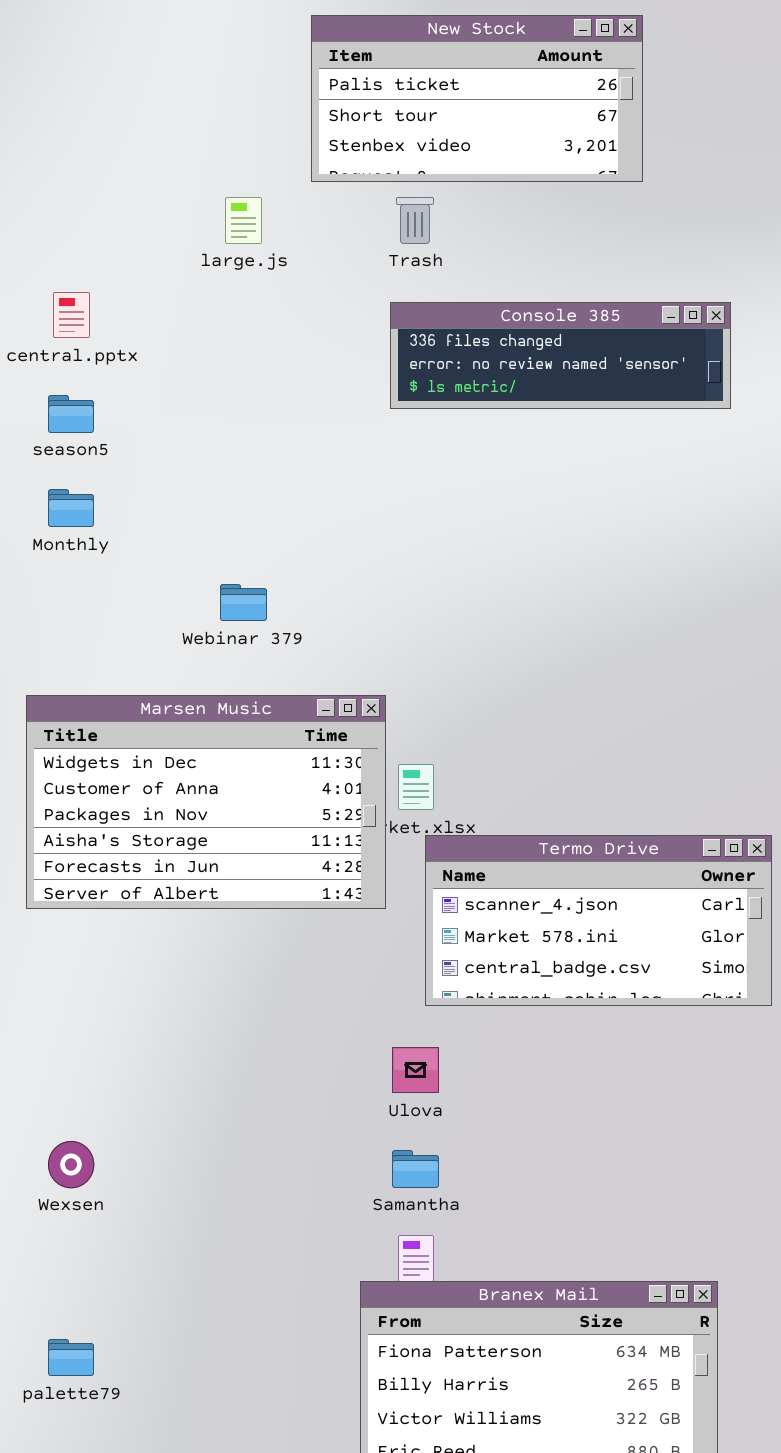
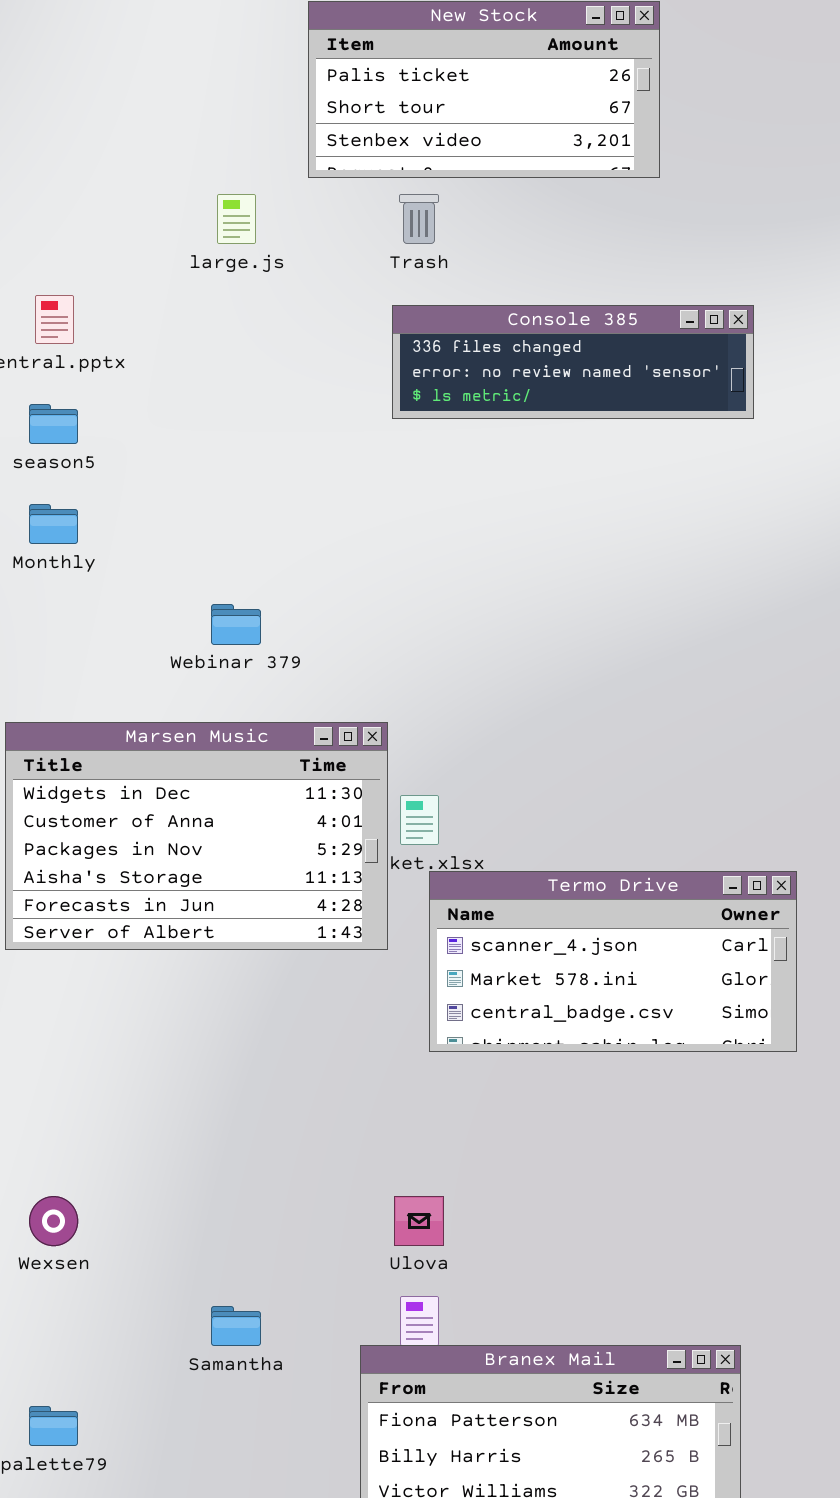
Ulova: [392,1047,439,1093] -> [394,1196,444,1246], moved
Samantha: [392,1150,439,1188] -> [211,1306,261,1346], moved

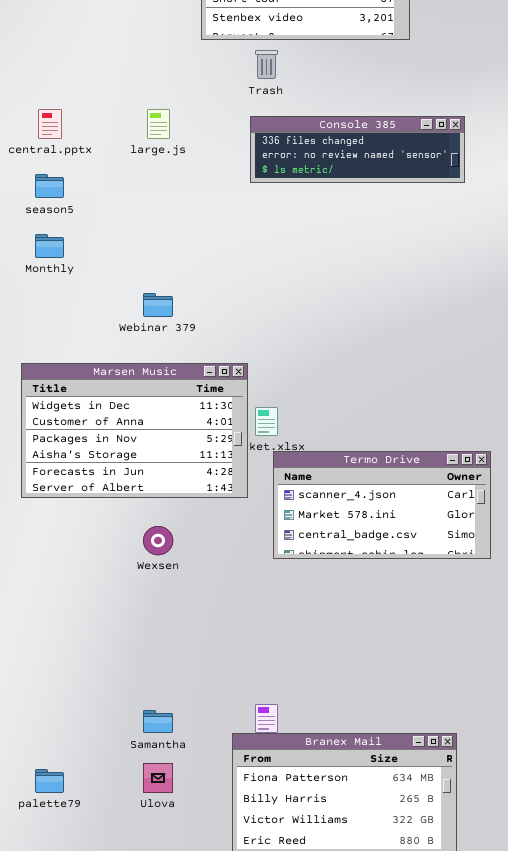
large.js: [217,194,256,244] -> [147,109,170,139], moved
Wexsen: [29,1196,78,1246] -> [143,526,173,555], moved
Ulova: [394,1196,444,1246] -> [143,763,173,793], moved

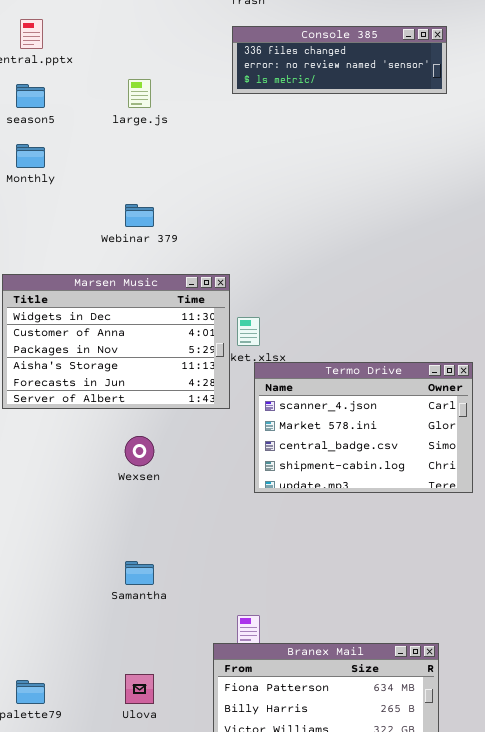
large.js: [147,109,170,139] -> [128,79,151,108], moved
Termo Drive: [273,451,491,559] -> [254,362,473,493], resized
Samantha: [143,710,173,733] -> [125,561,154,585], moved

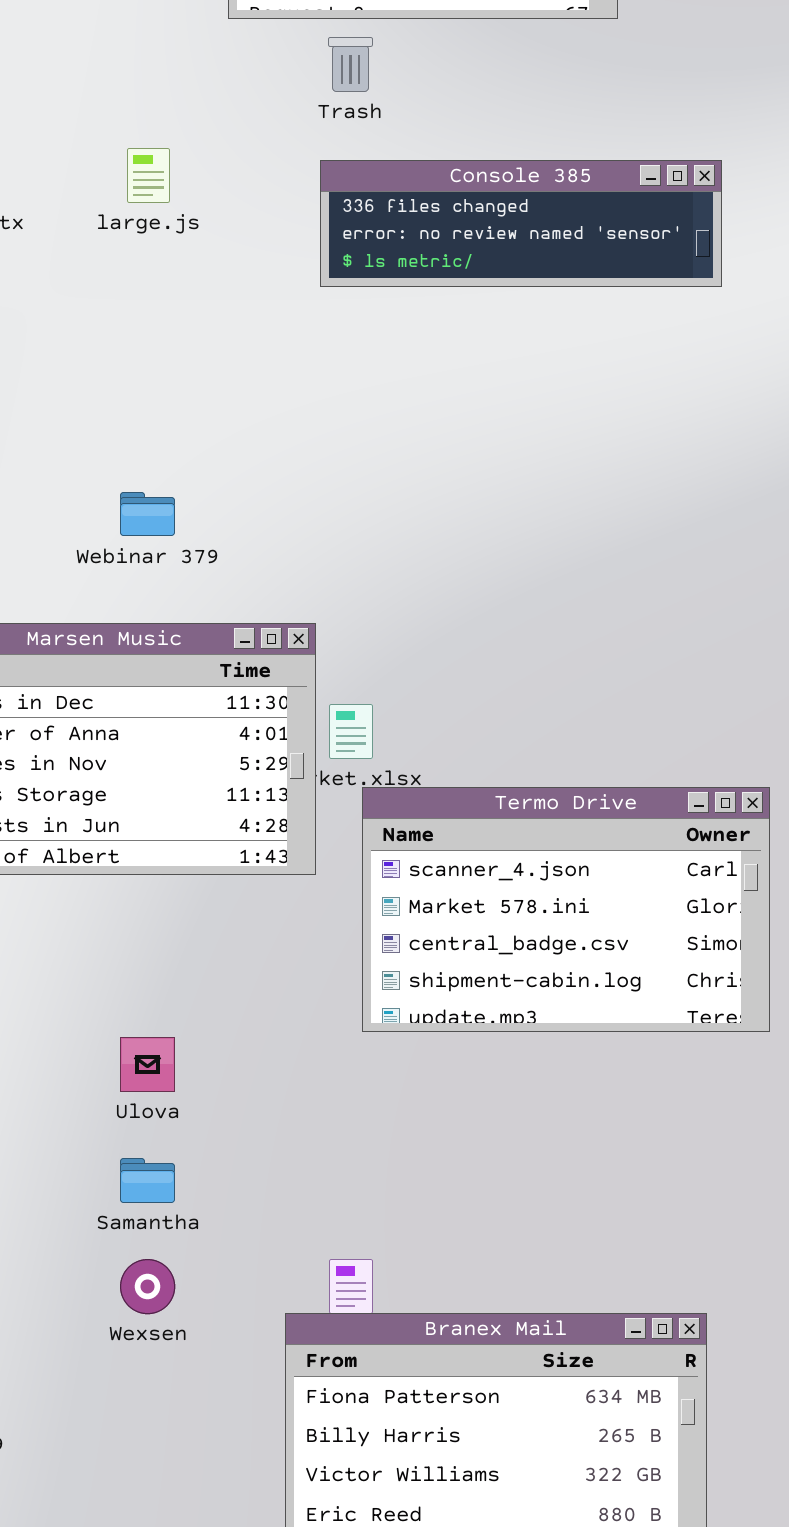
large.js: [128,79,151,108] -> [127,148,170,203], moved
Wexsen: [125,436,154,466] -> [120,1259,175,1314], moved
Ulova: [125,674,154,704] -> [120,1037,175,1092], moved

